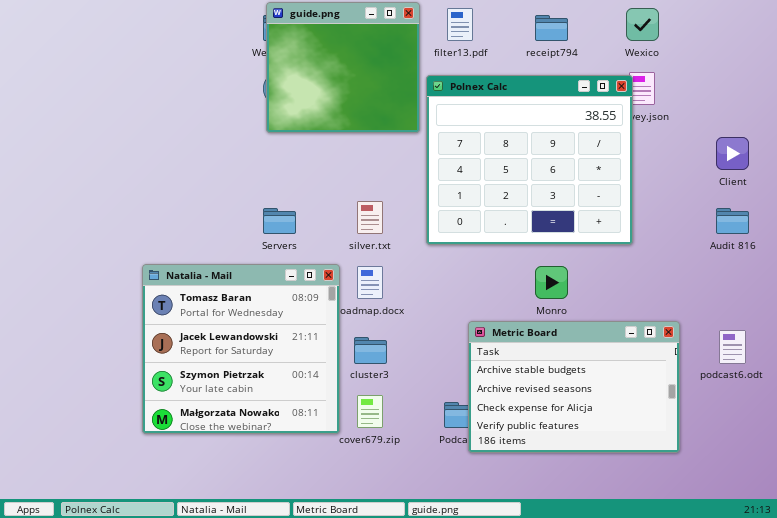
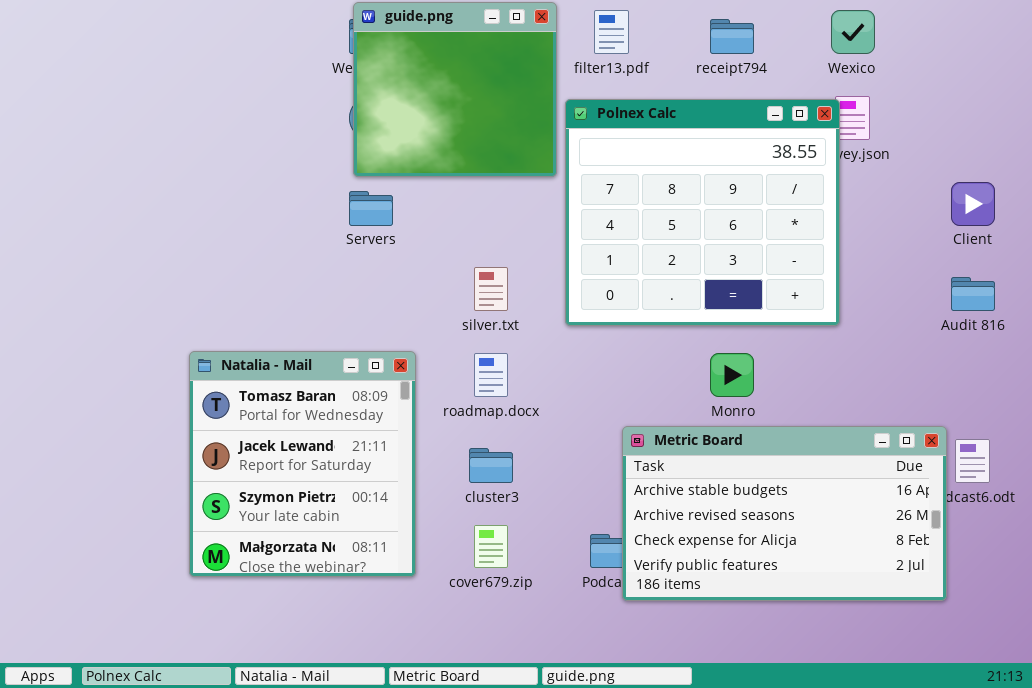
Servers: [263,208,296,234] -> [349,191,393,226], moved
Natalia - Mail: [142,264,340,434] -> [189,351,416,577], resized
Metric Board: [468,321,680,453] -> [622,426,947,601], resized

